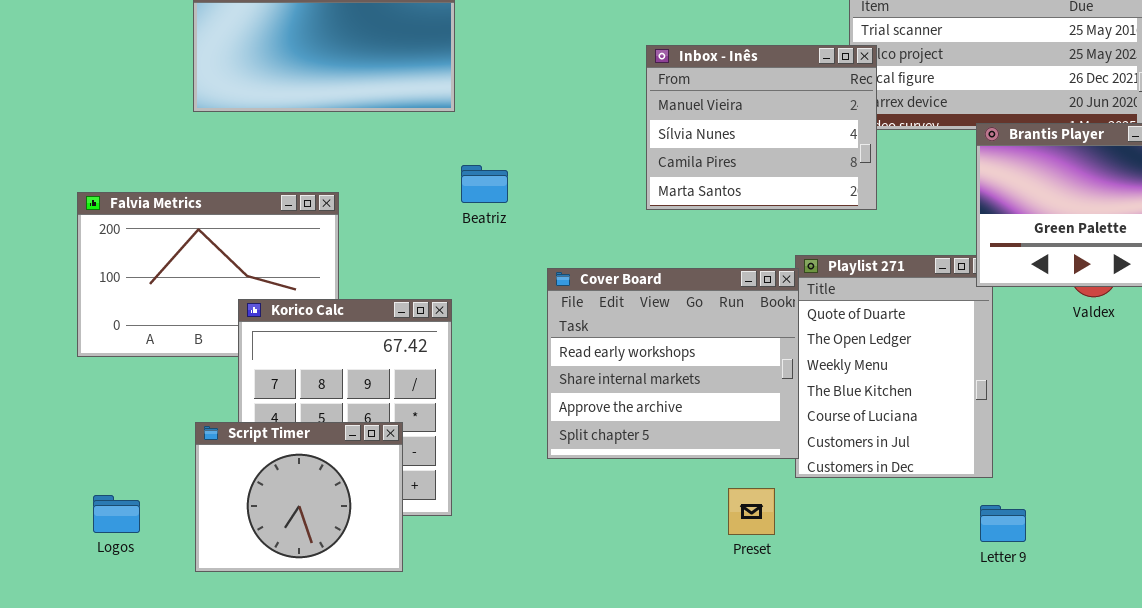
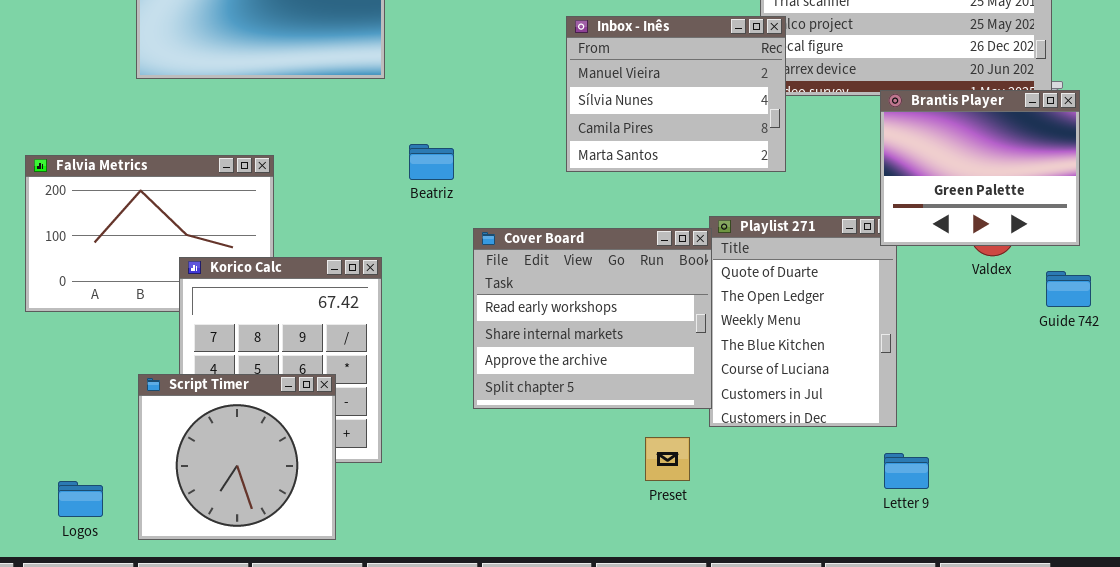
Beatriz: [461,165,508,203] -> [409,144,454,180], moved
Script Timer: [195,422,403,572] -> [138,374,336,540], resized
Logos: [93,495,140,533] -> [58,481,103,517], moved

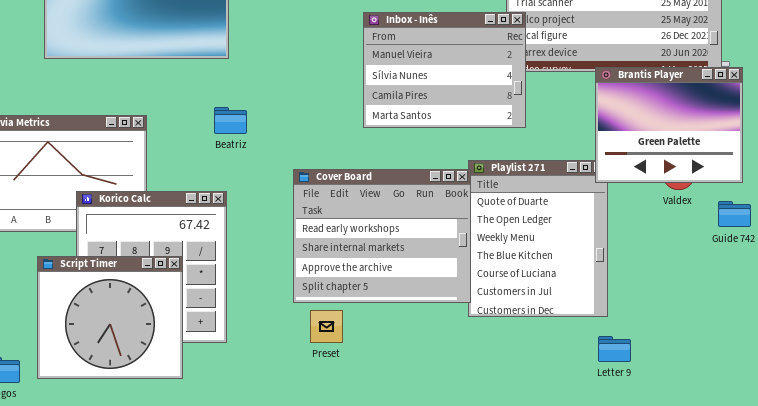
Beatriz: [409,144,454,180] -> [214,107,247,134], moved
Script Timer: [138,374,336,540] -> [37,256,183,379], moved
Preset: [645,437,690,481] -> [310,310,343,343], moved

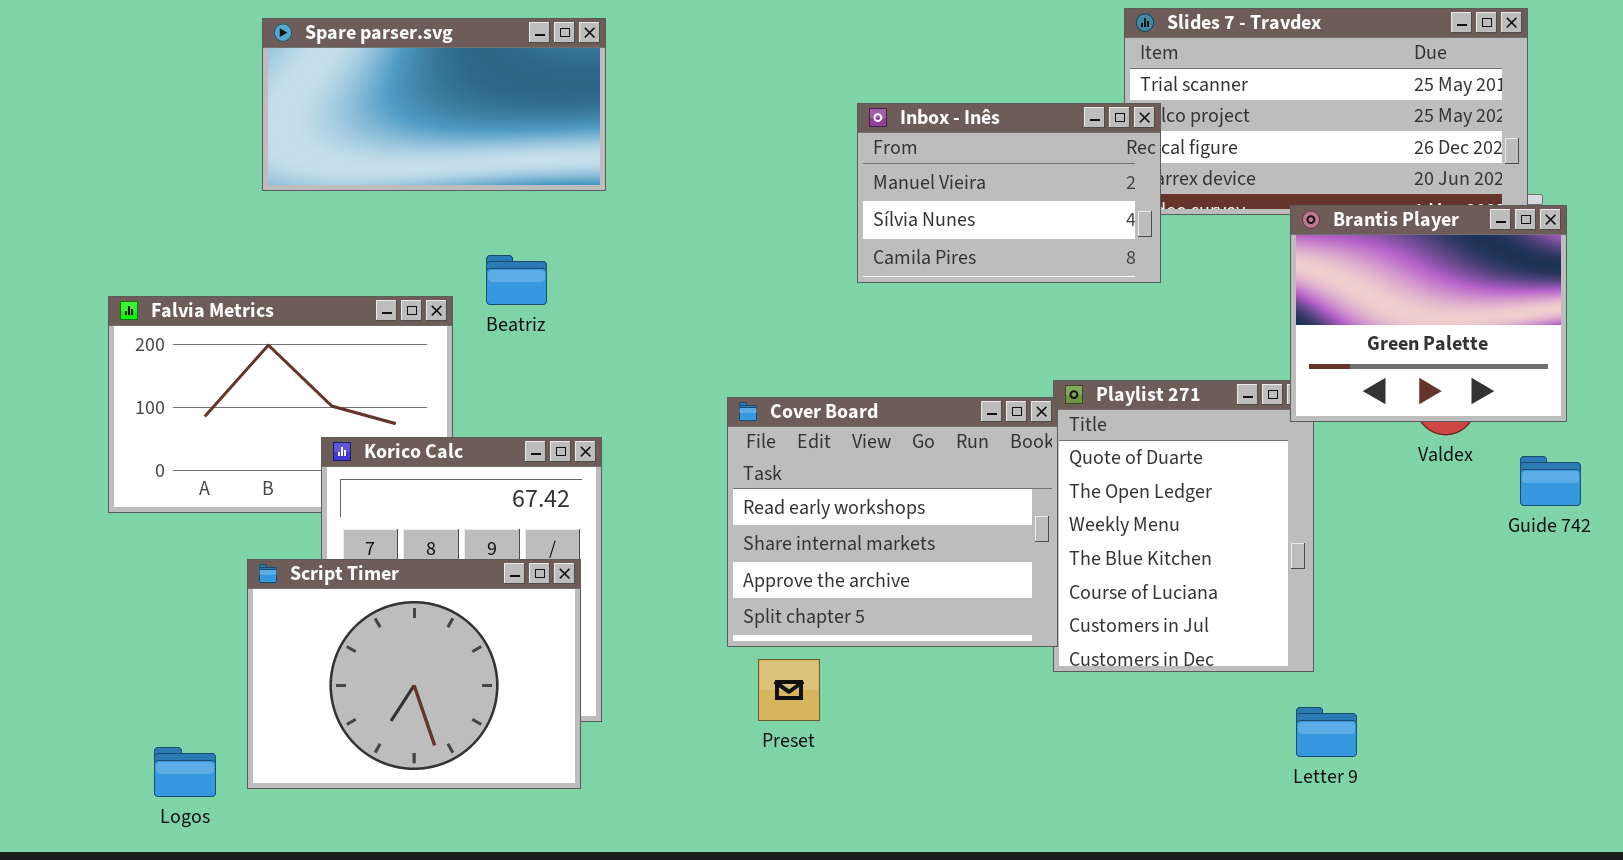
Inbox - Inês: [363,12,526,128] -> [857,103,1161,283], resized
Beatriz: [214,107,247,134] -> [486,255,547,305], moved
Script Timer: [37,256,183,379] -> [247,559,581,789], resized

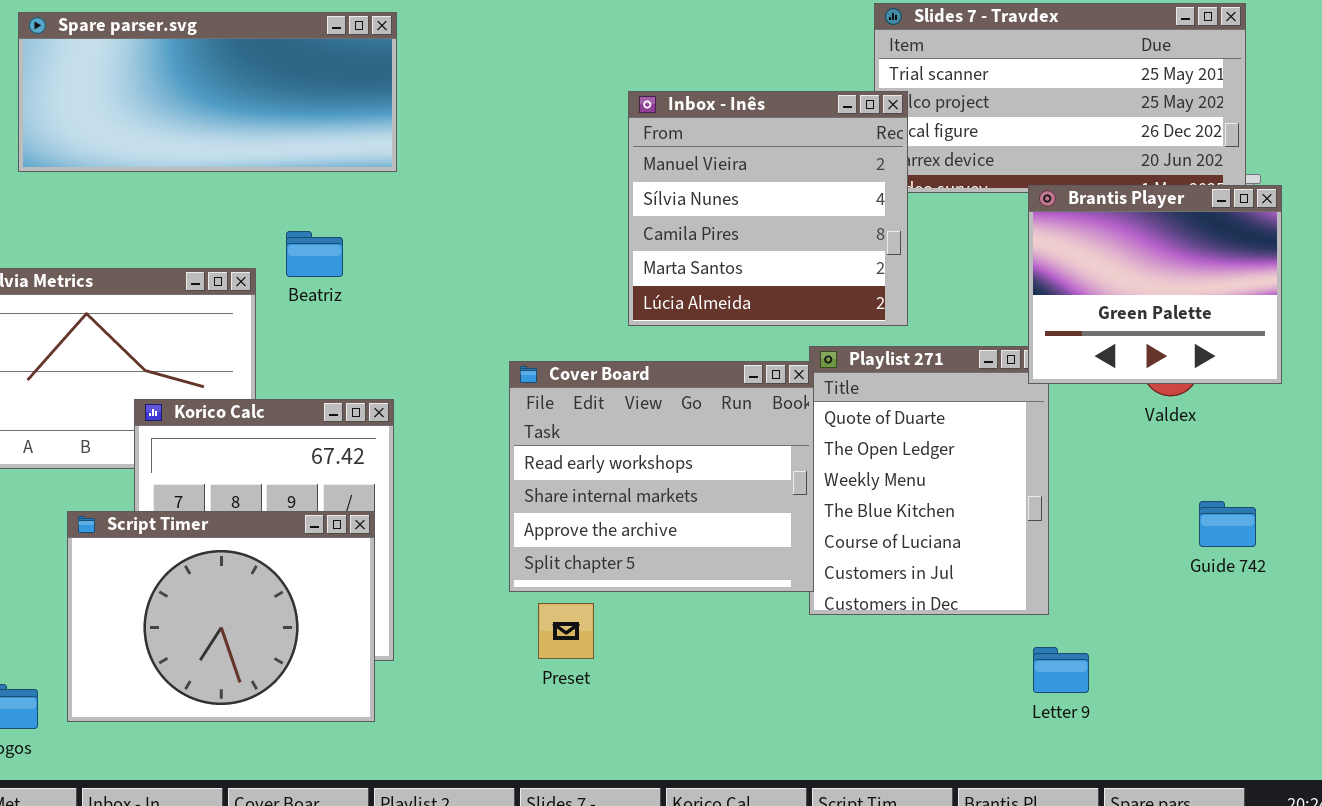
Spare parser.svg: [262,18,606,191] -> [18,12,397,172], resized
Inbox - Inês: [857,103,1161,283] -> [628,91,908,326], resized
Guide 742: [1520,456,1581,506] -> [1199,501,1256,547], moved

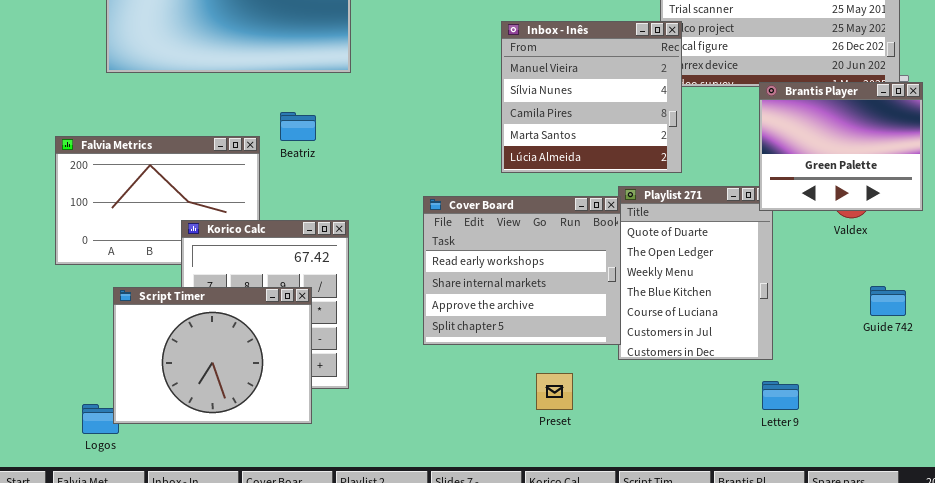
Script Timer: [67,511,375,722] -> [113,287,312,424], moved
Preset: [538,603,594,659] -> [536,373,573,410], moved

